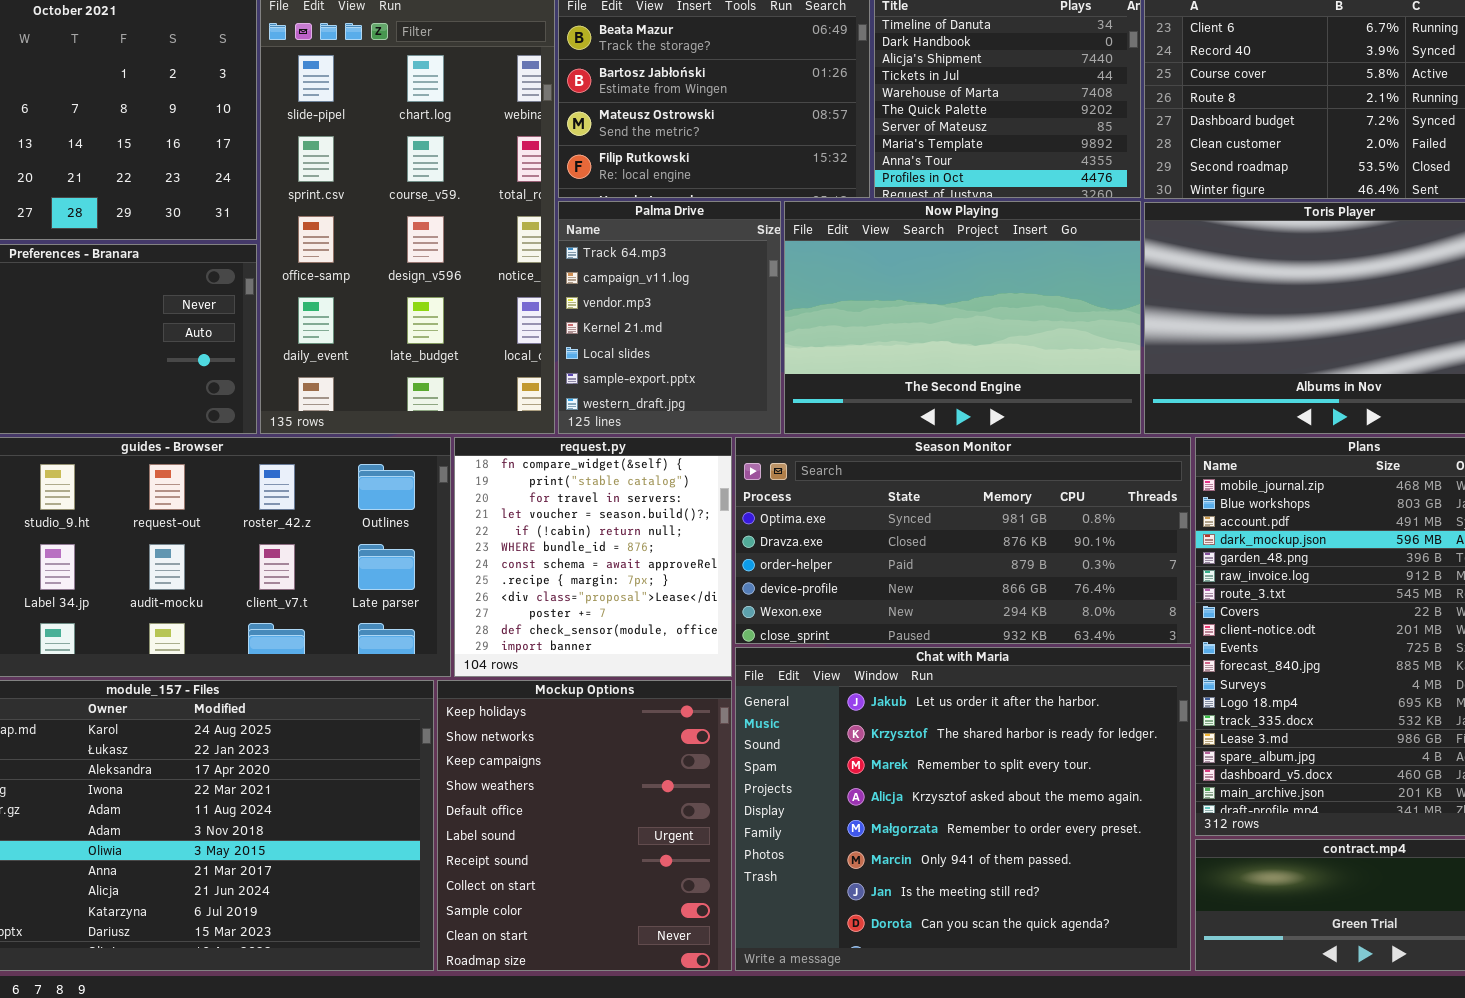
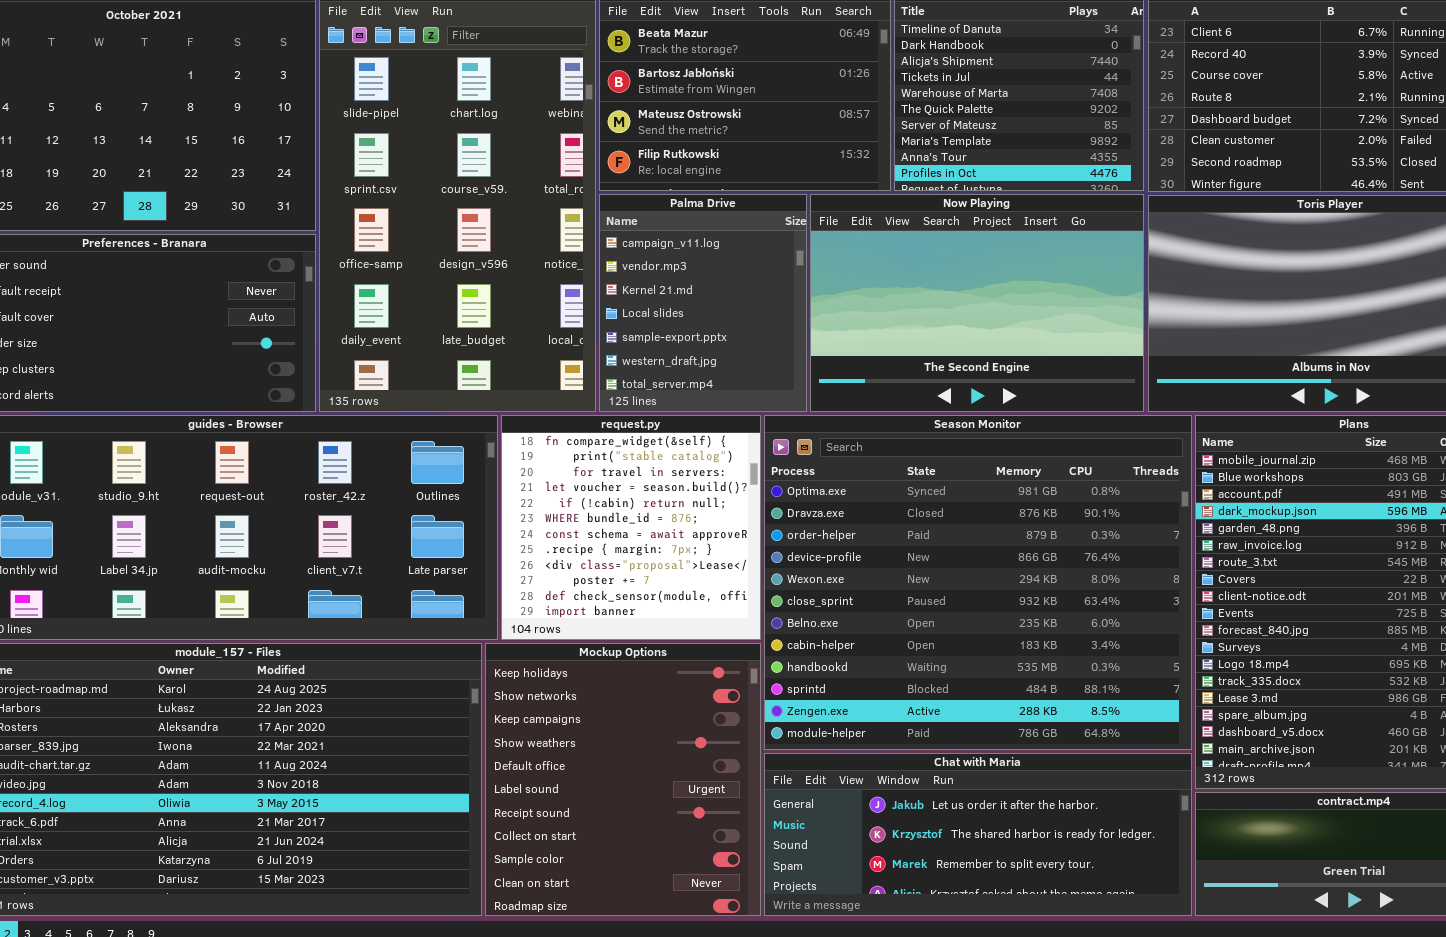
Palma Drive: [558,201,781,434] -> [599,194,807,412], scrolled down 1 row
Season Monitor: [735,437,1191,644] -> [764,415,1192,750], resized
Chat with Maria: [735,647,1191,971] -> [764,753,1192,916], resized

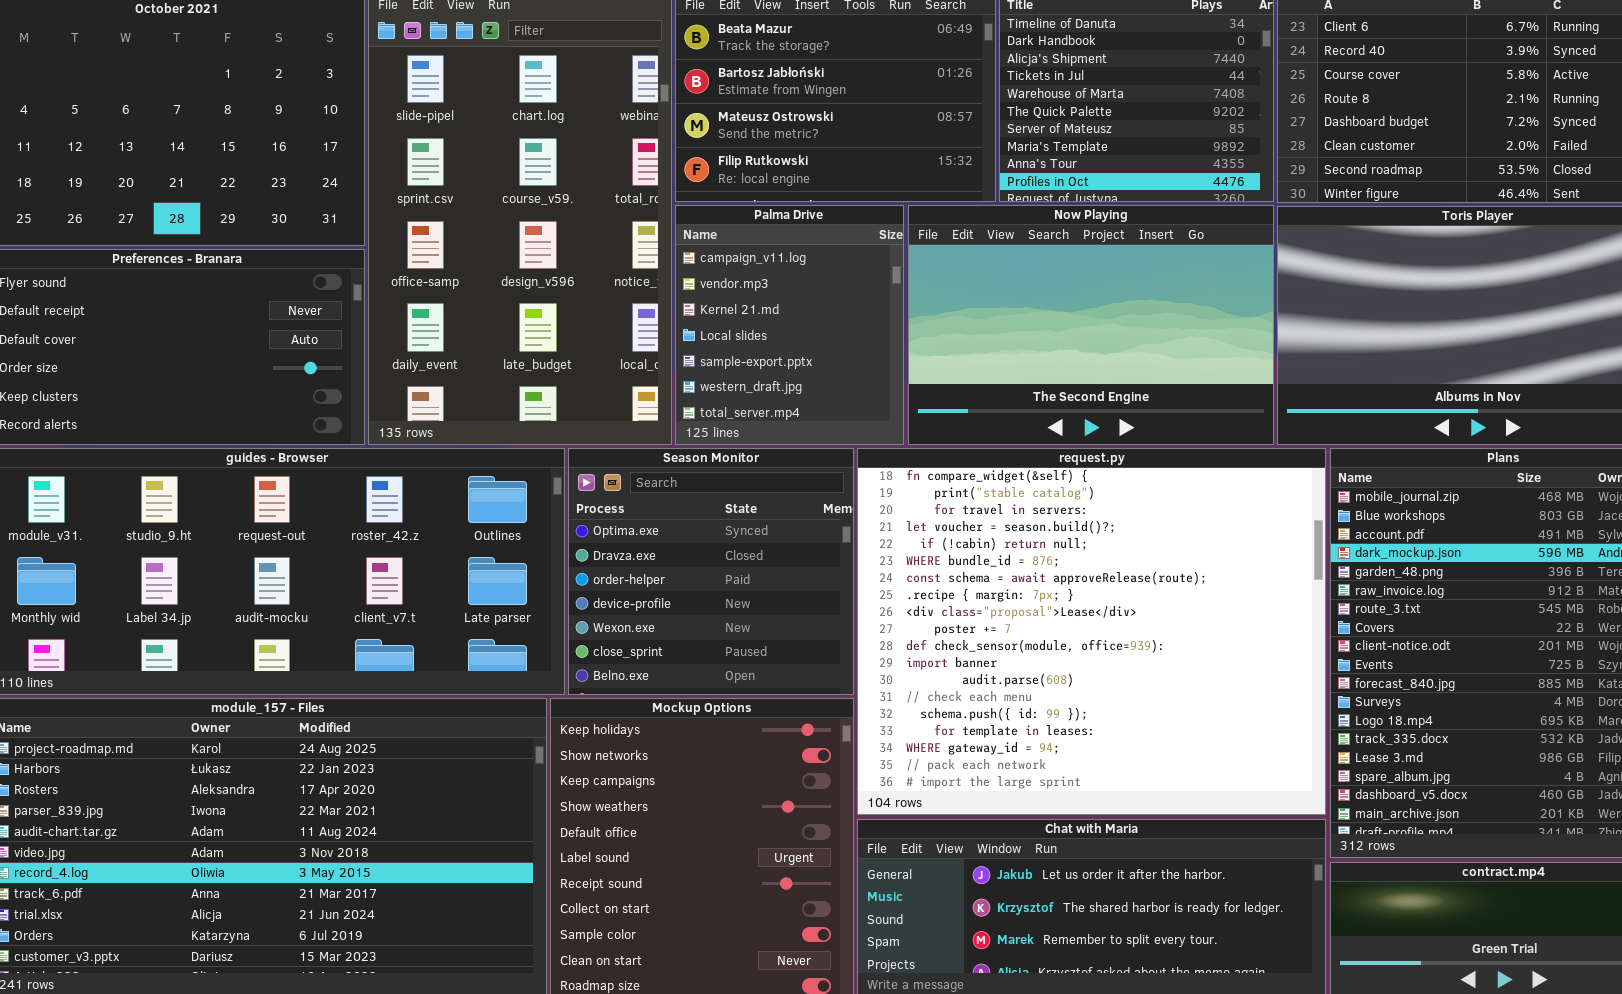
request.py: [501,415,761,640] -> [857,448,1326,815], moved, resized
Season Monitor: [764,415,1192,750] -> [568,448,854,695], moved, resized

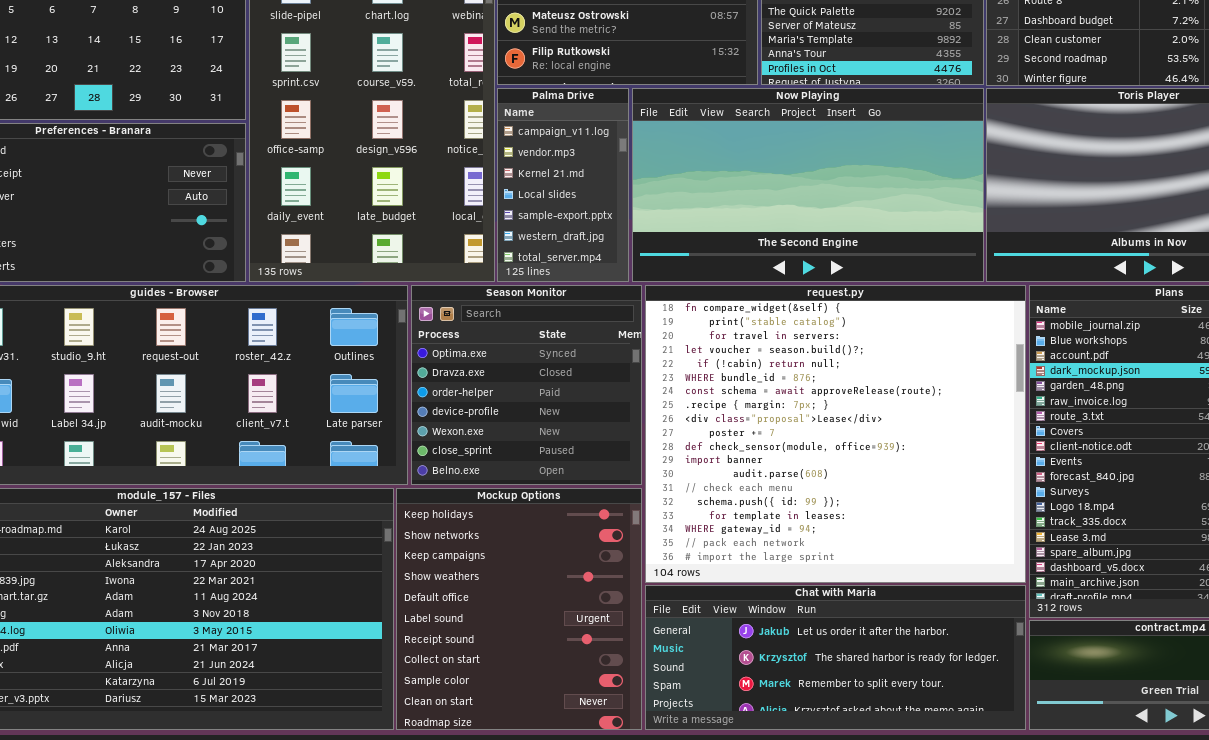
Palma Drive: [675,205,904,445] -> [497,88,629,282], resized
Now Playing: [908,205,1274,445] -> [632,88,984,282], resized

